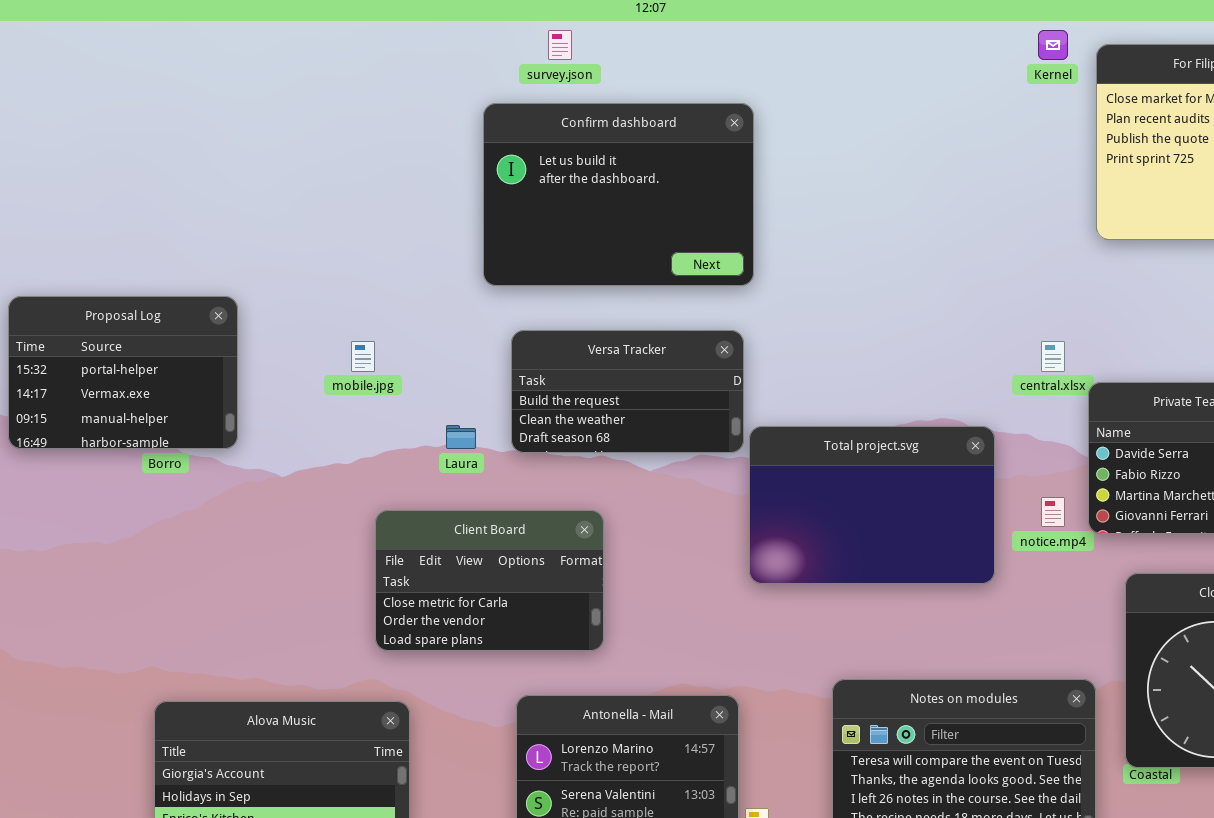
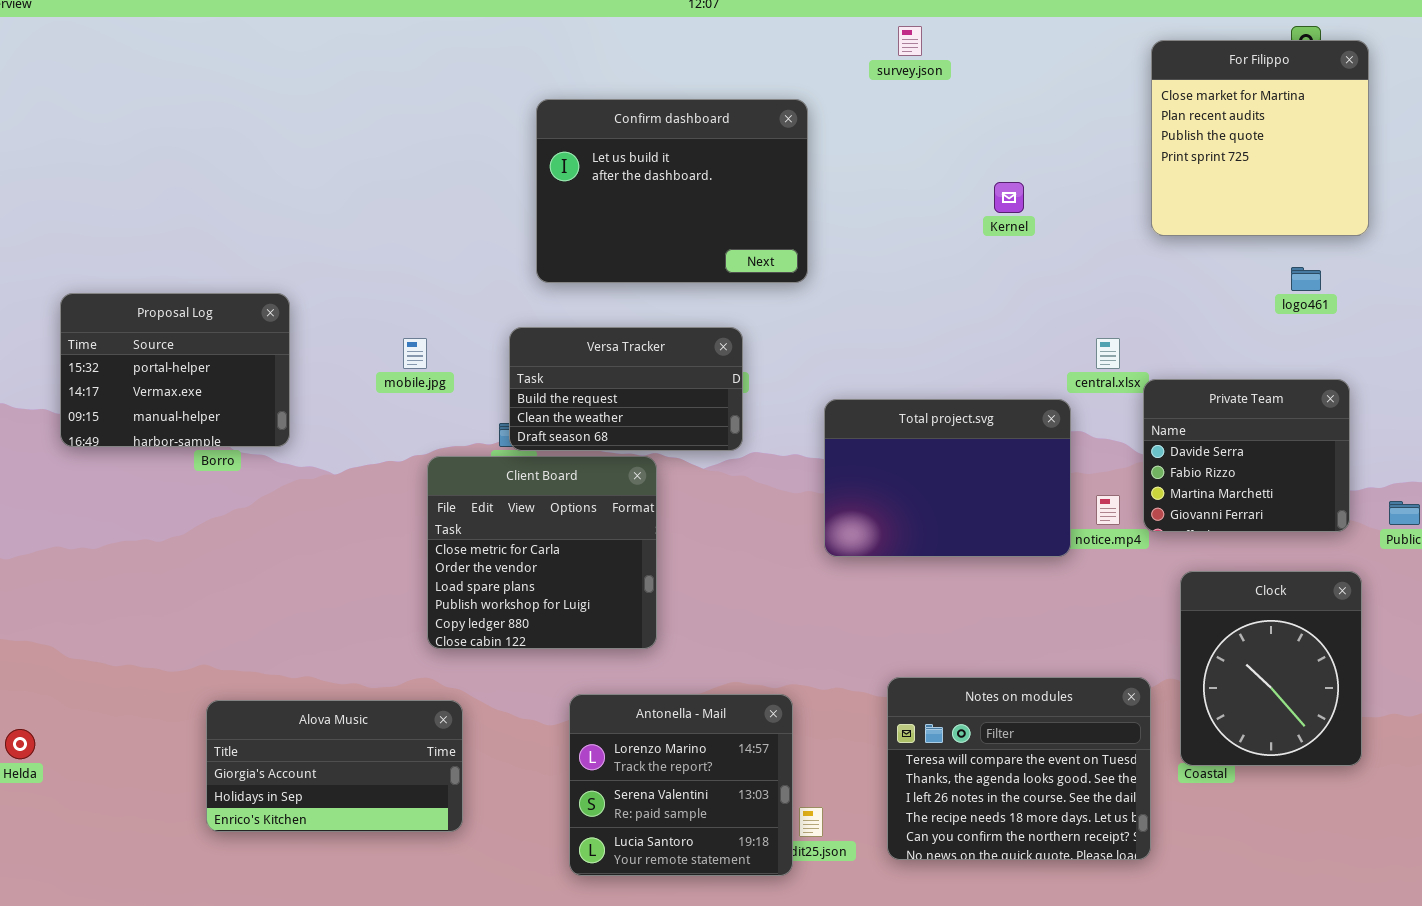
survey.json: [548,30,572,60] -> [898,26,922,56], moved
Kernel: [1038,30,1068,60] -> [994,182,1024,213], moved
Versa Tracker: [511,330,744,453] -> [509,327,743,451], moved
Total project.svg: [749,426,995,584] -> [824,399,1071,557], moved
Client Board: [375,510,604,651] -> [427,456,657,649], resized

